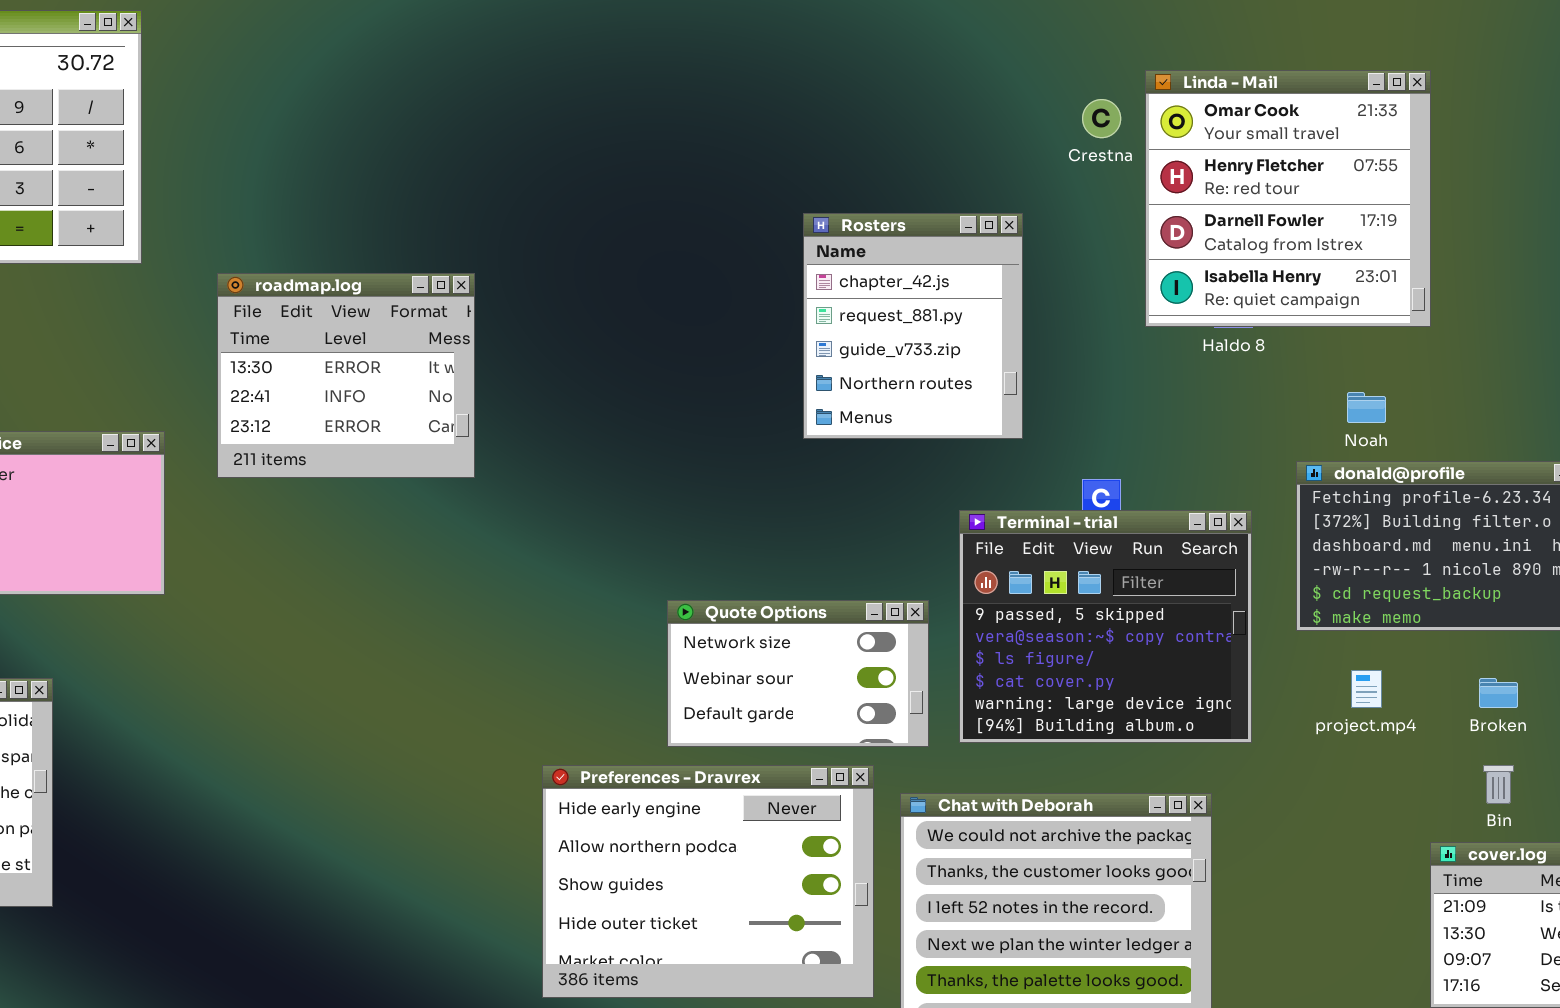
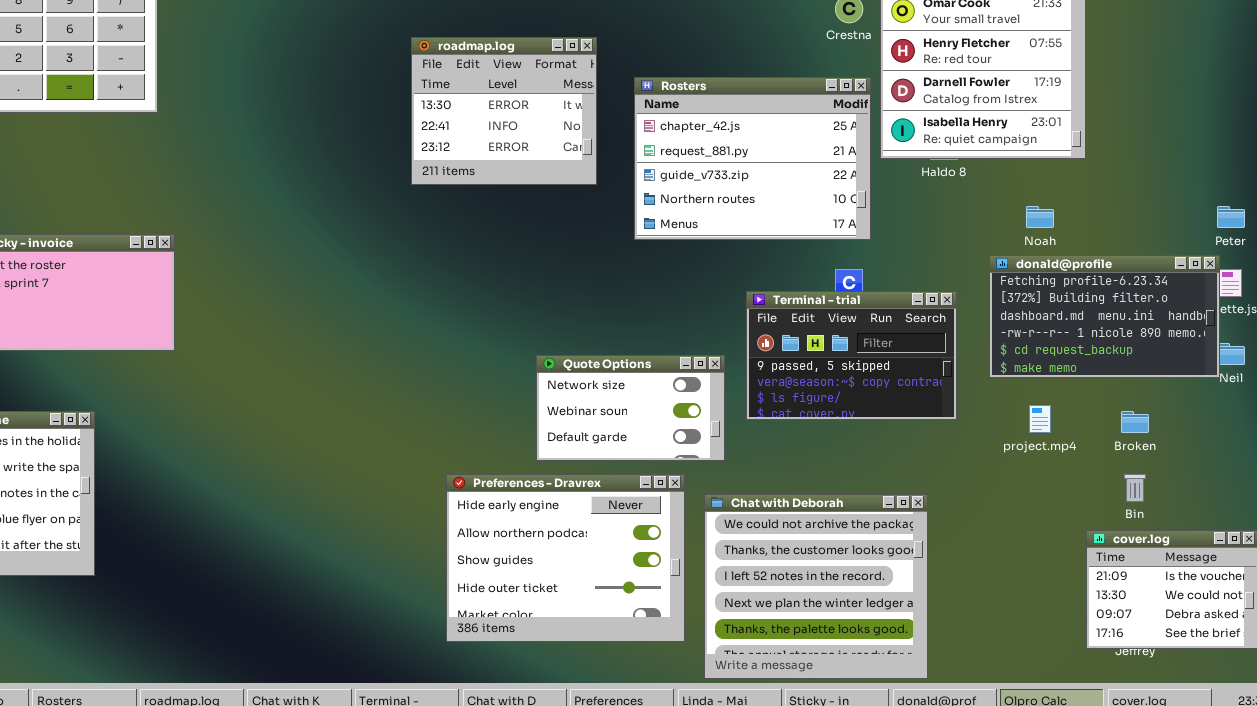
Rosters: [803,213,1023,439] -> [634,77,871,240], resized
roadmap.log: [217,273,475,478] -> [411,37,597,185], moved
Terminal - trial: [959,510,1252,743] -> [746,291,957,420], resized

